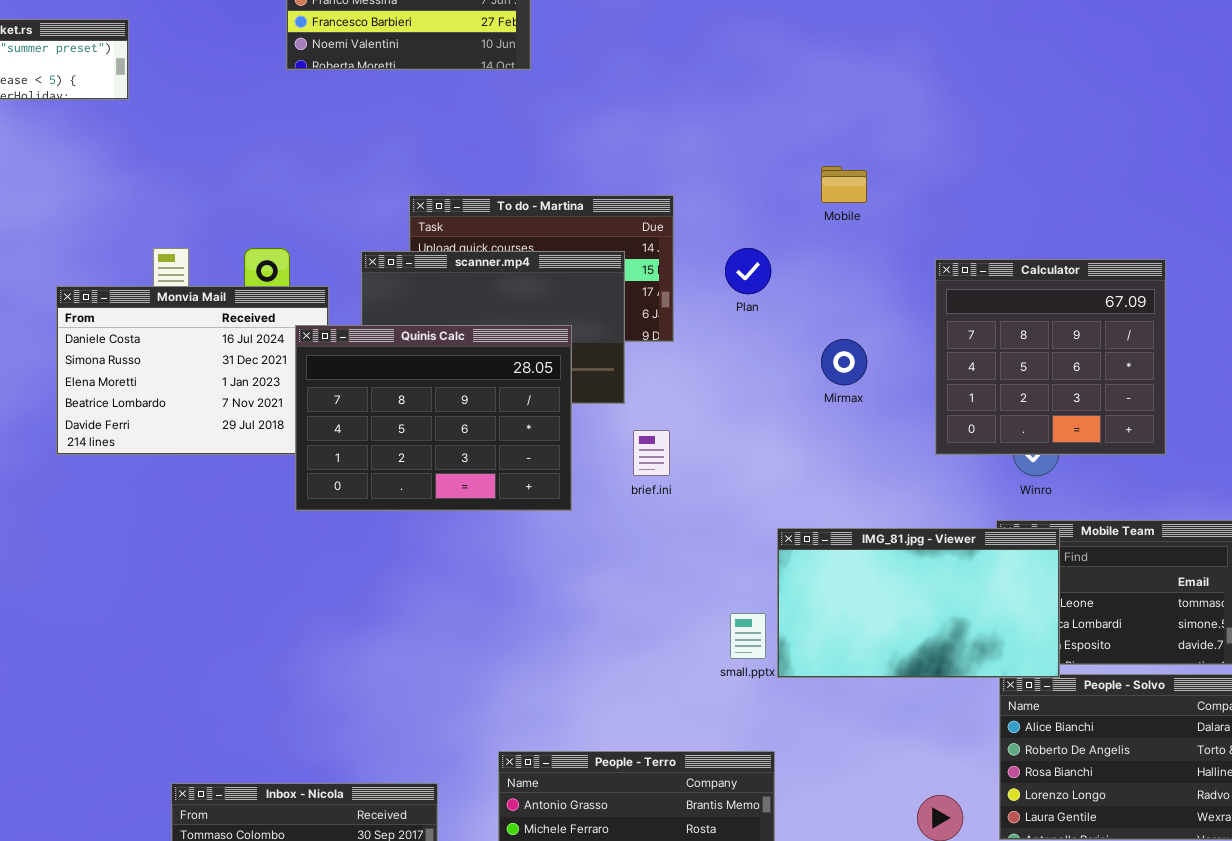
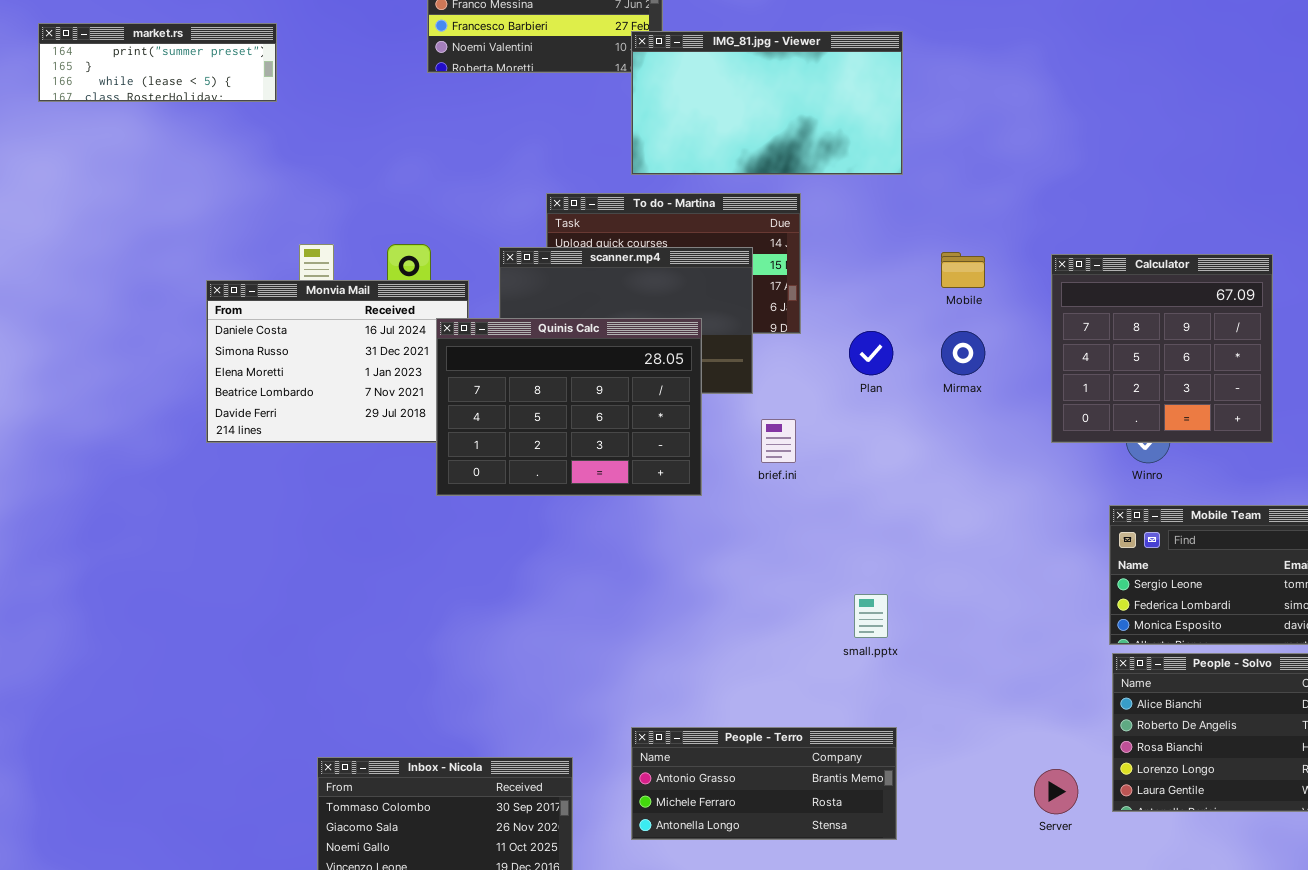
Mobile: [821,166,867,203] -> [941,252,985,288], moved
Plan: [725,248,771,294] -> [849,331,893,375], moved
IMG_81.jpg - Viewer: [777,528,1060,678] -> [631,31,903,175], moved

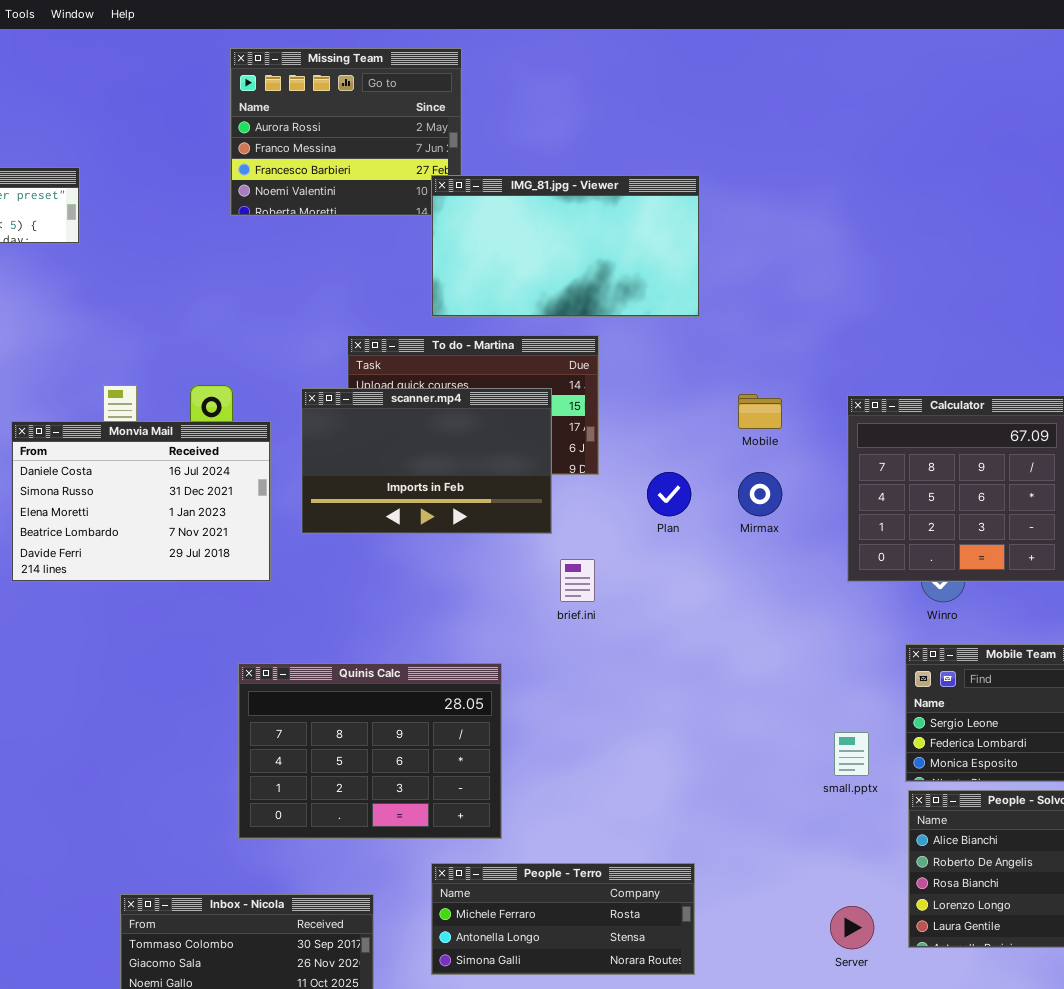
Quinis Calc: [436,318,702,496] -> [238,663,502,839], moved
small.pptx: [854,594,888,638] -> [834,732,869,776], moved
People - Terro: [631,727,897,840] -> [431,863,695,975], scrolled down 1 row

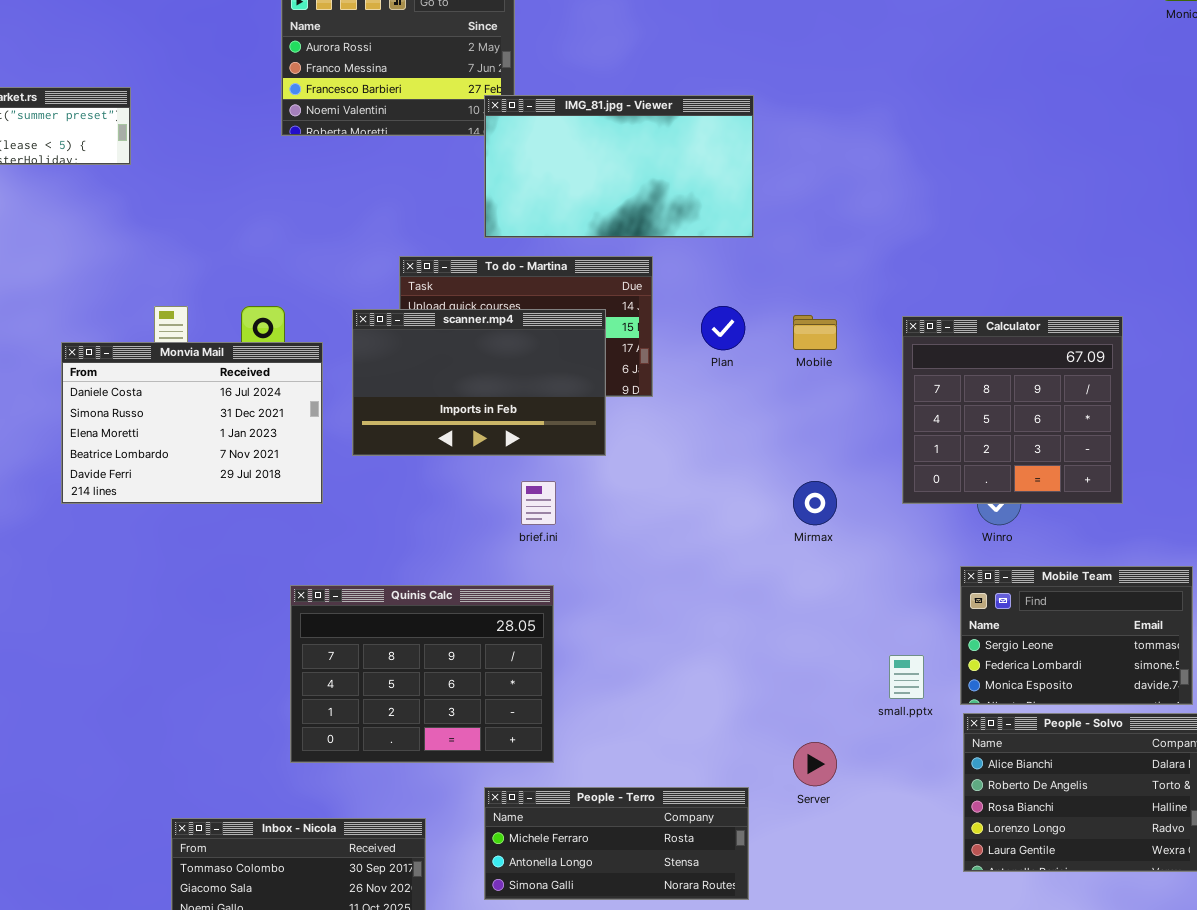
Plan: [647,472,691,516] -> [701,306,745,350], moved
Mirmax: [738,472,782,516] -> [793,481,837,525], moved
brief.ini: [560,559,595,602] -> [521,481,556,525], moved
Server: [830,906,874,949] -> [793,742,837,786], moved

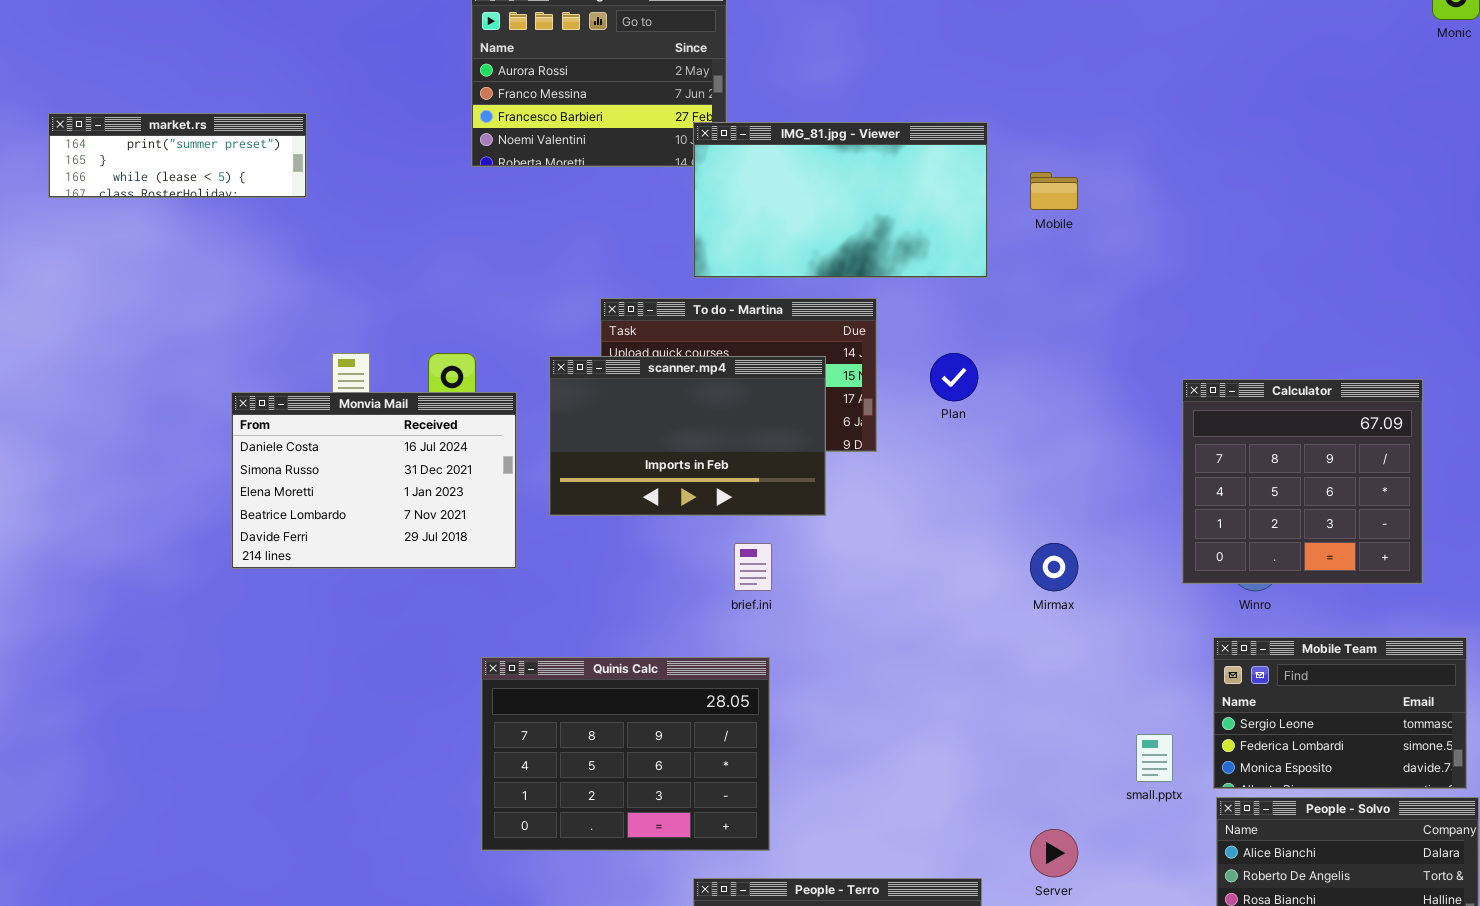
Mobile: [793,315,837,350] -> [1030,172,1078,210], moved
Calculator: [902,316,1123,504] -> [1182,379,1423,584], moved

